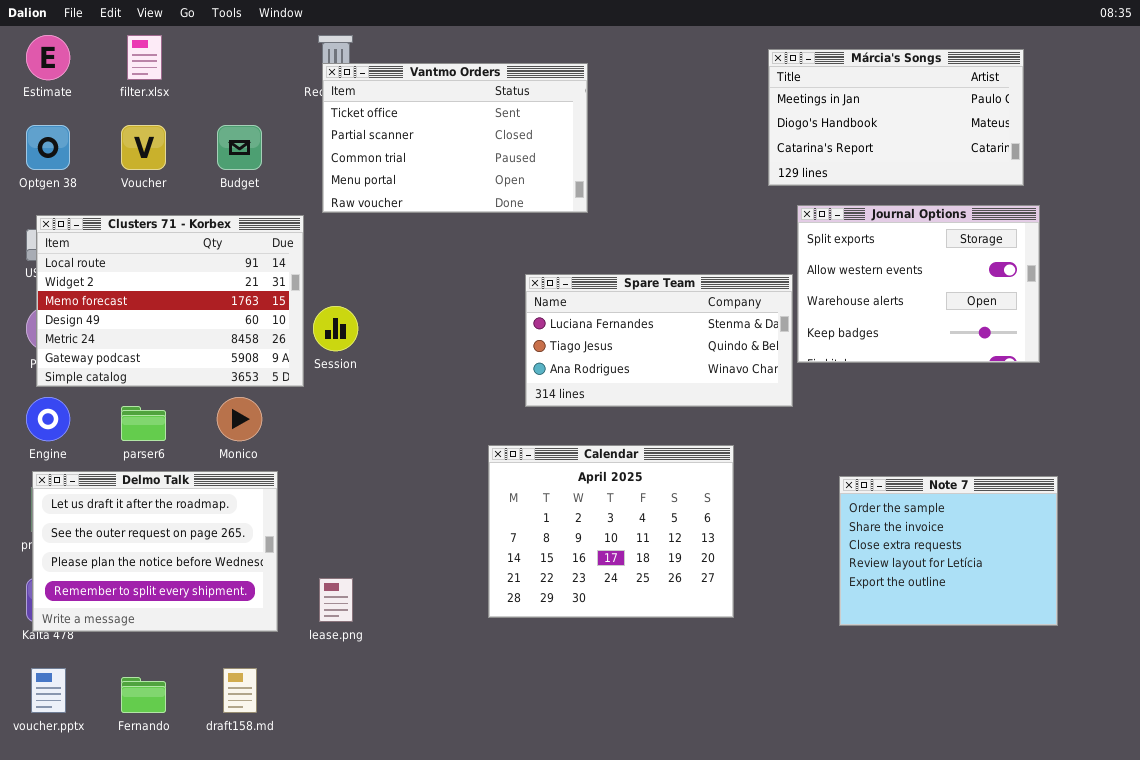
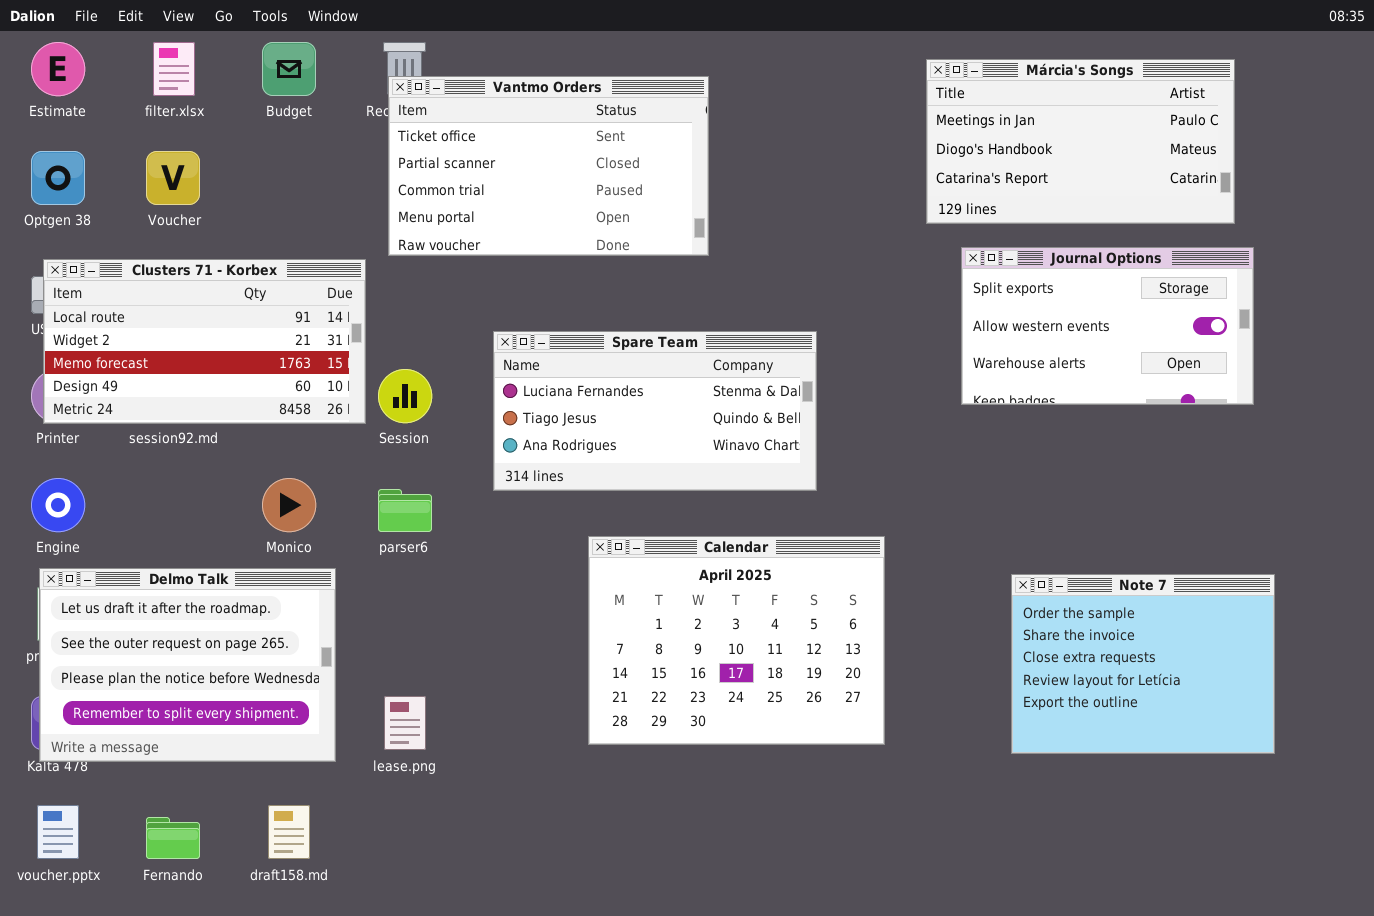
Budget: [217,125,262,170] -> [262,42,316,96], moved
Journal Options: [797,205,1040,363] -> [961,247,1254,405], resized
Clusters 71 - Korbex: [36,215,304,387] -> [43,259,366,424], resized
Spare Team: [525,274,793,407] -> [493,331,817,491], moved
parser6: [121,406,166,441] -> [378,489,432,532], moved

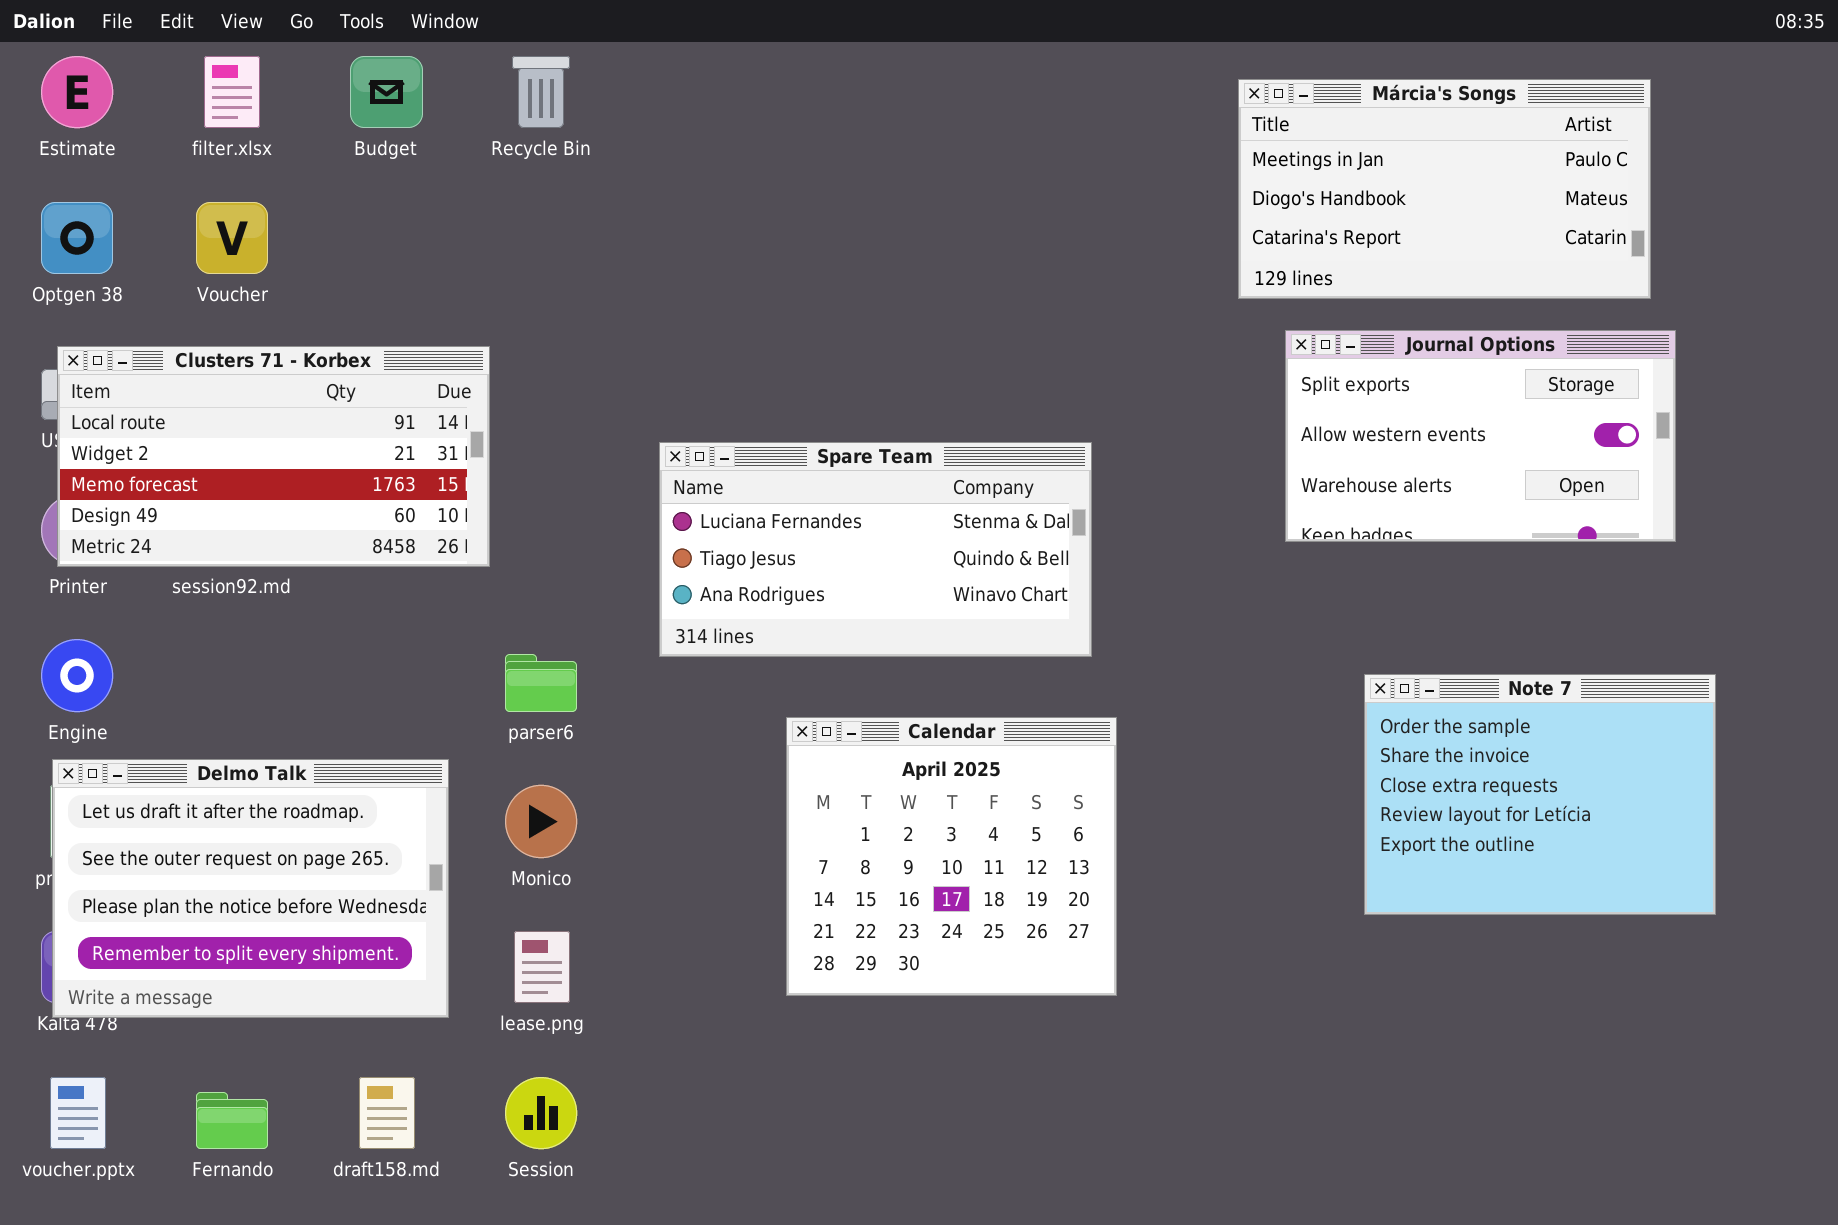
Vantmo Orders: [388,76,709,256] -> none, closed
Session: [378,369,432,423] -> [505,1077,577,1149], moved
Monico: [262,478,316,532] -> [505,785,577,858], moved
Calendar: [588,536,885,745] -> [786,717,1117,996], resized
Note 7: [1011,574,1275,754] -> [1364,674,1716,915], moved

